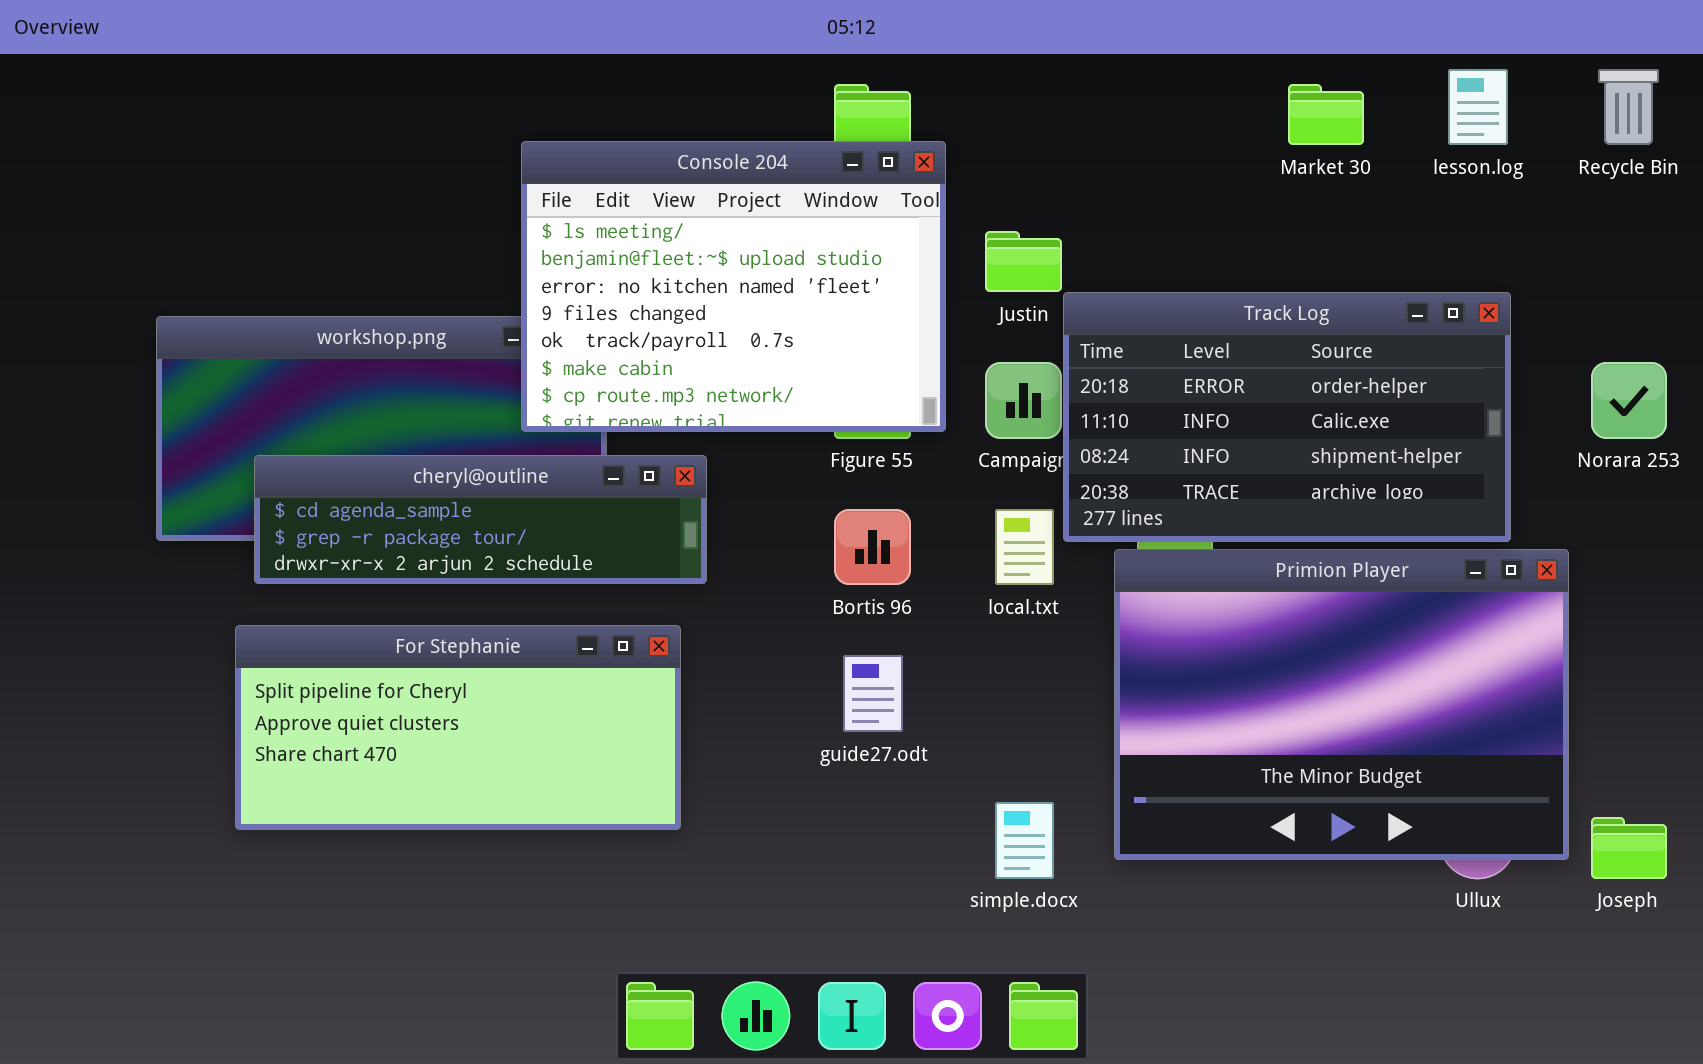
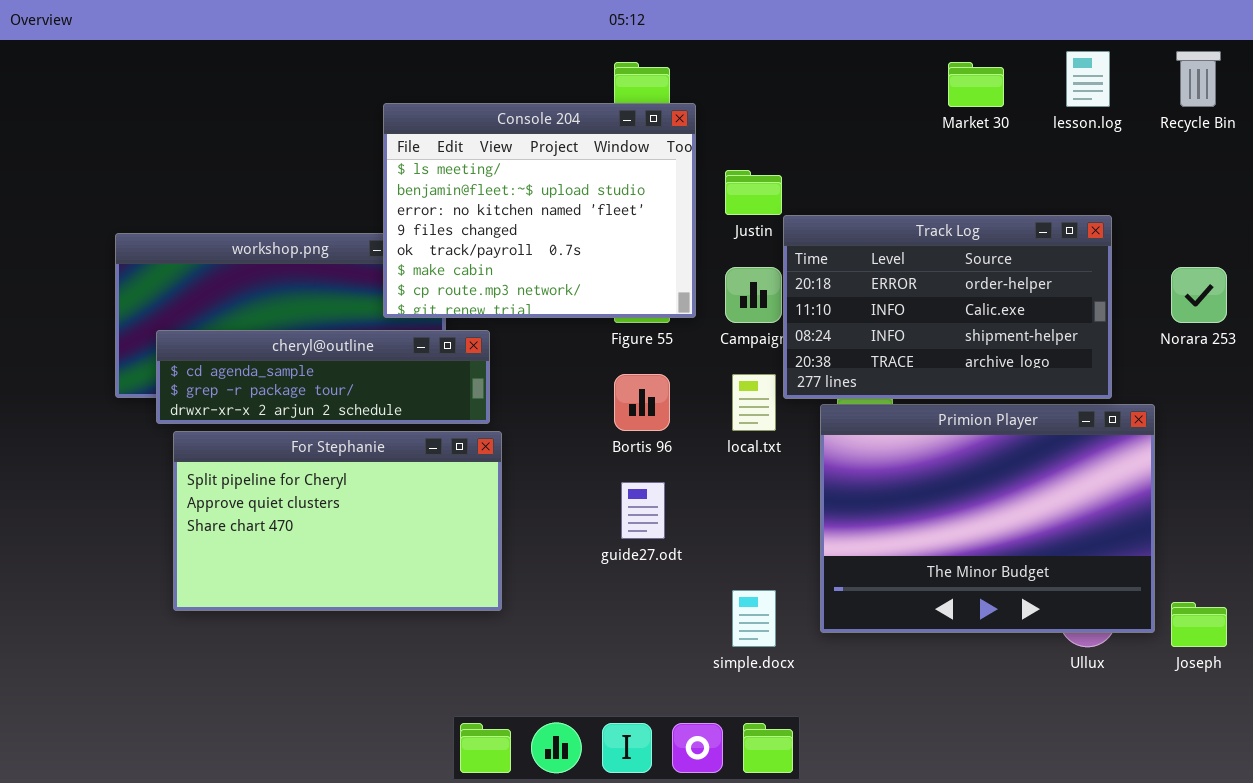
cheryl@outline: [254,455,707,584] -> [156,330,490,424], moved
For Stephanie: [235,625,681,830] -> [173,431,502,611], resized

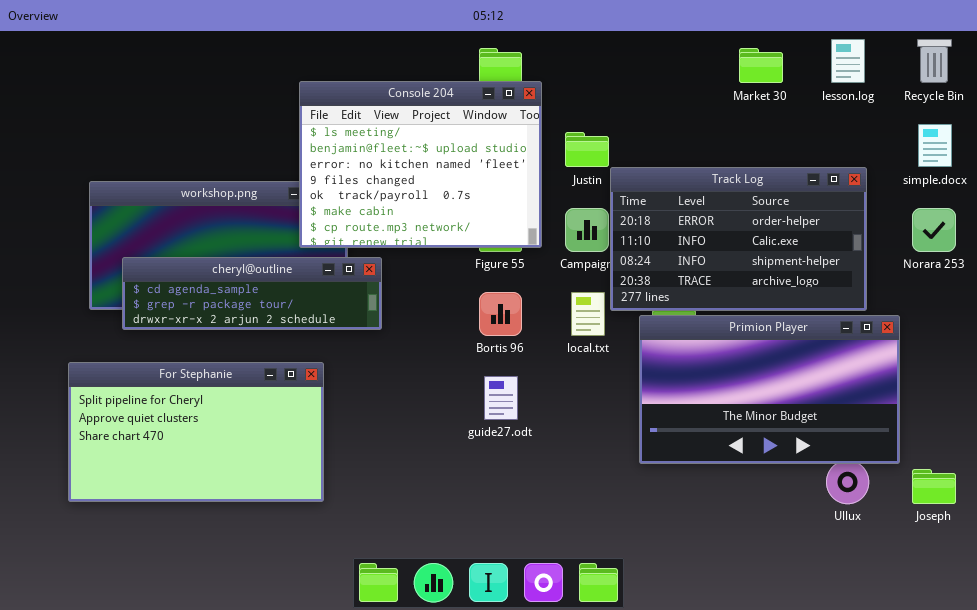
Primion Player: [820,404,1155,633] -> [639,315,900,464], resized
For Stephanie: [173,431,502,611] -> [68,362,324,502], moved
simple.docx: [732,590,776,647] -> [918,124,952,167], moved

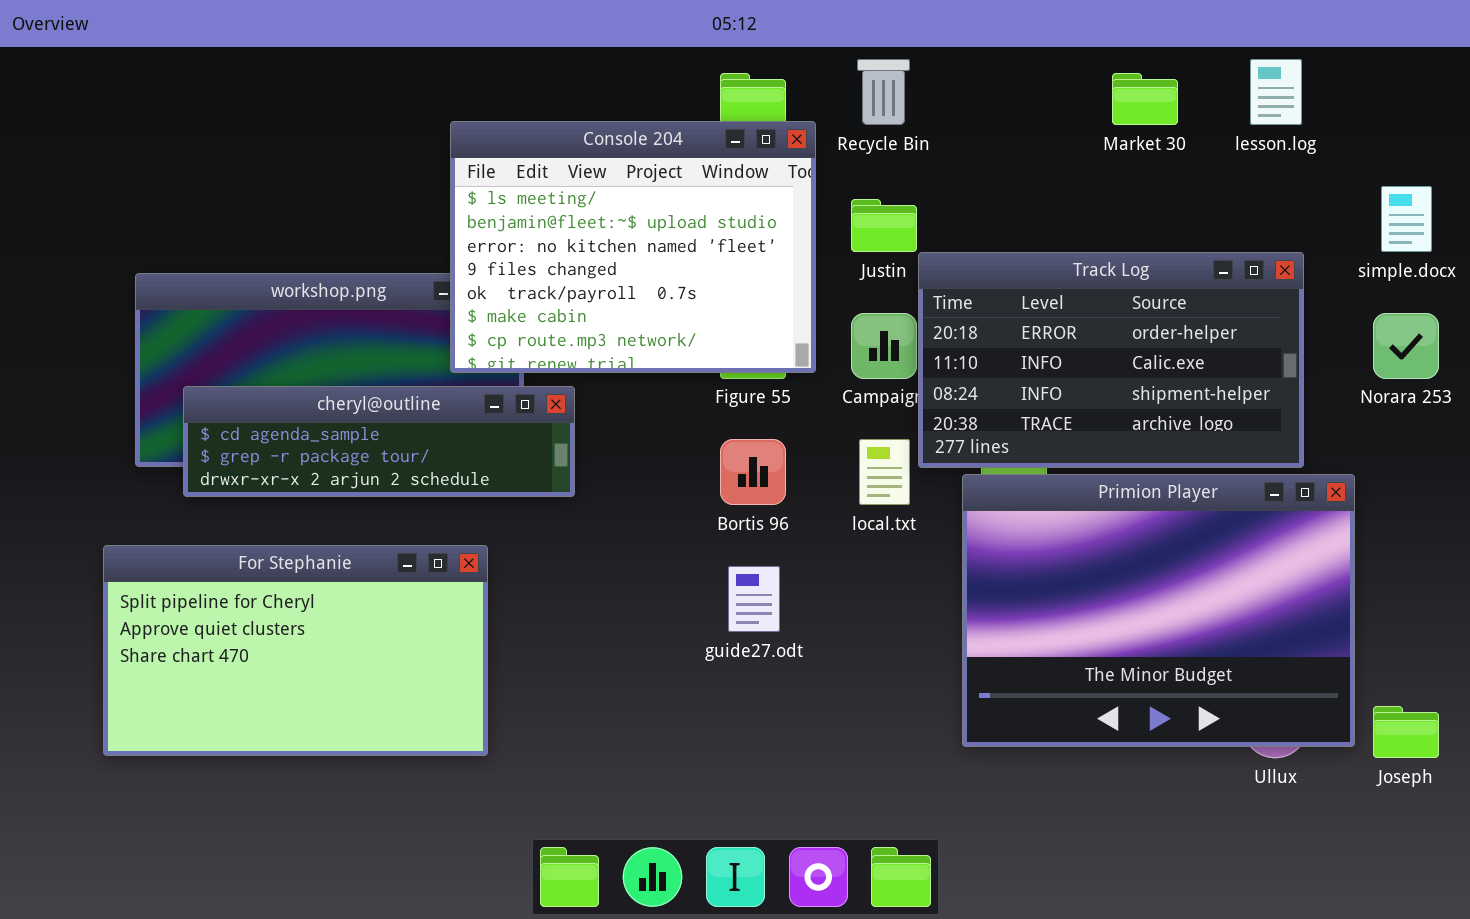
Recycle Bin: [917,39,952,83] -> [857,59,910,125], moved
Primion Player: [639,315,900,464] -> [962,474,1355,747], resized

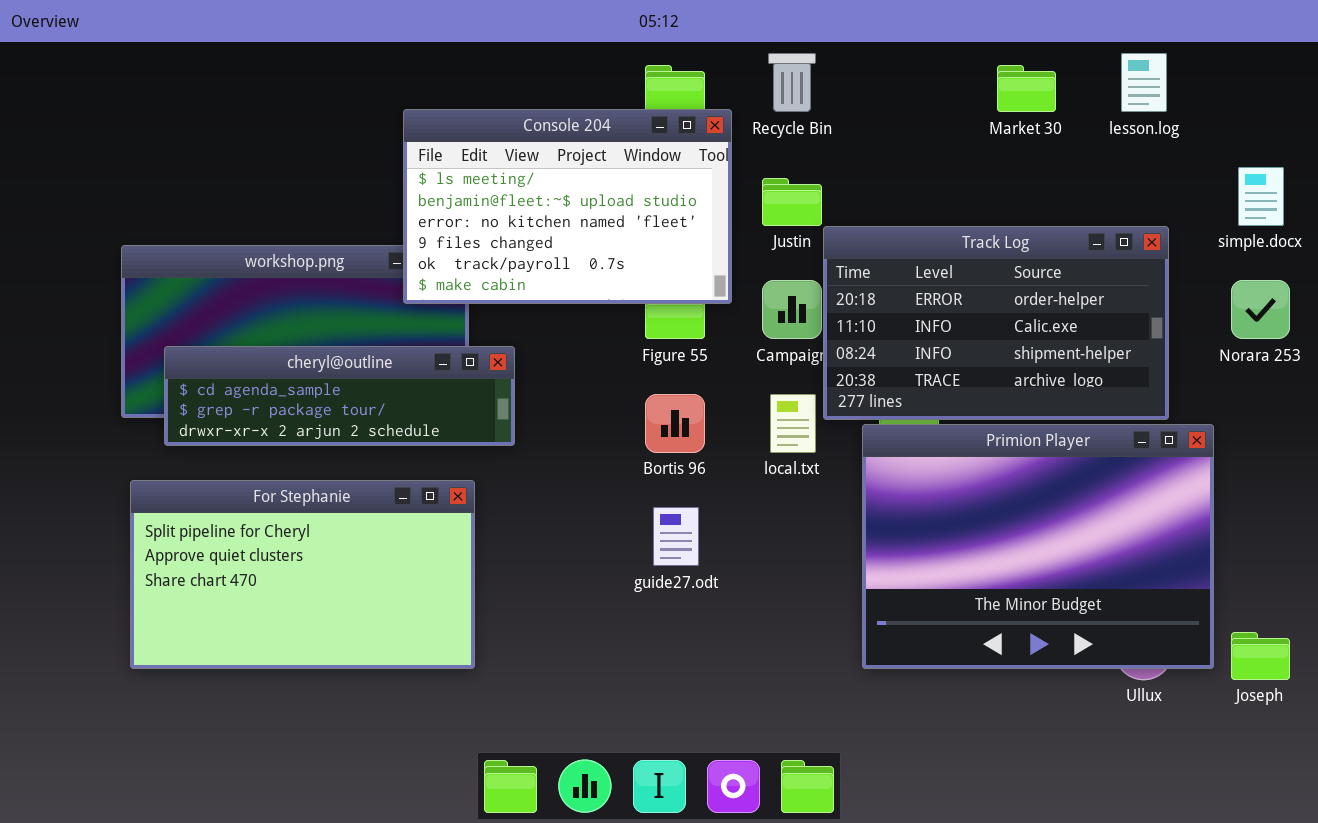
Console 204: [450,121,816,373] -> [403,109,732,304], resized
For Stephanie: [103,545,488,756] -> [130,480,475,669], moved

